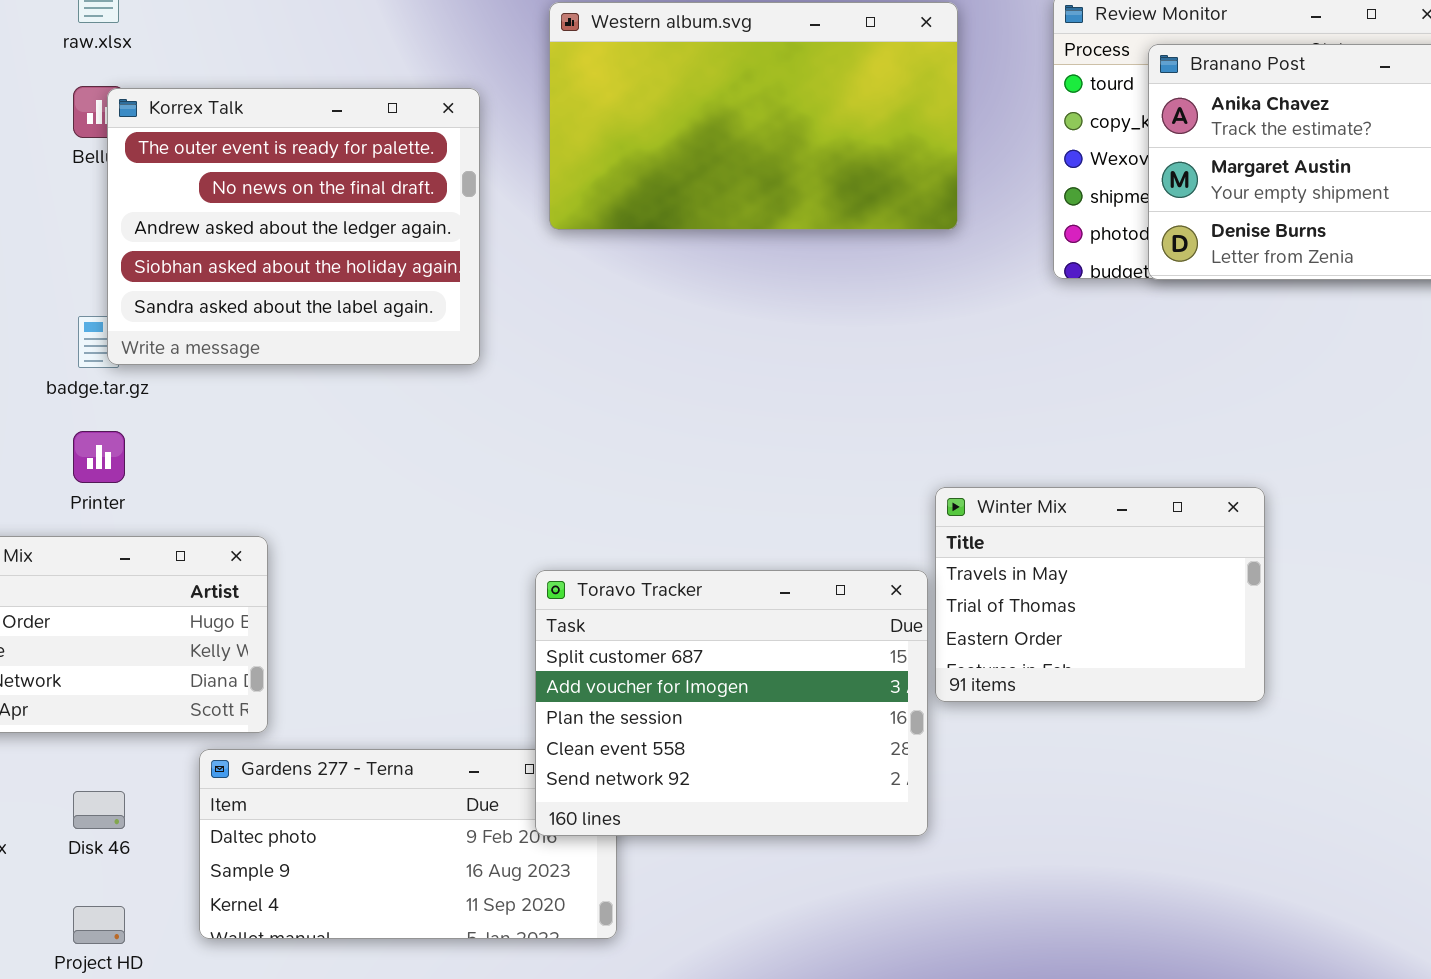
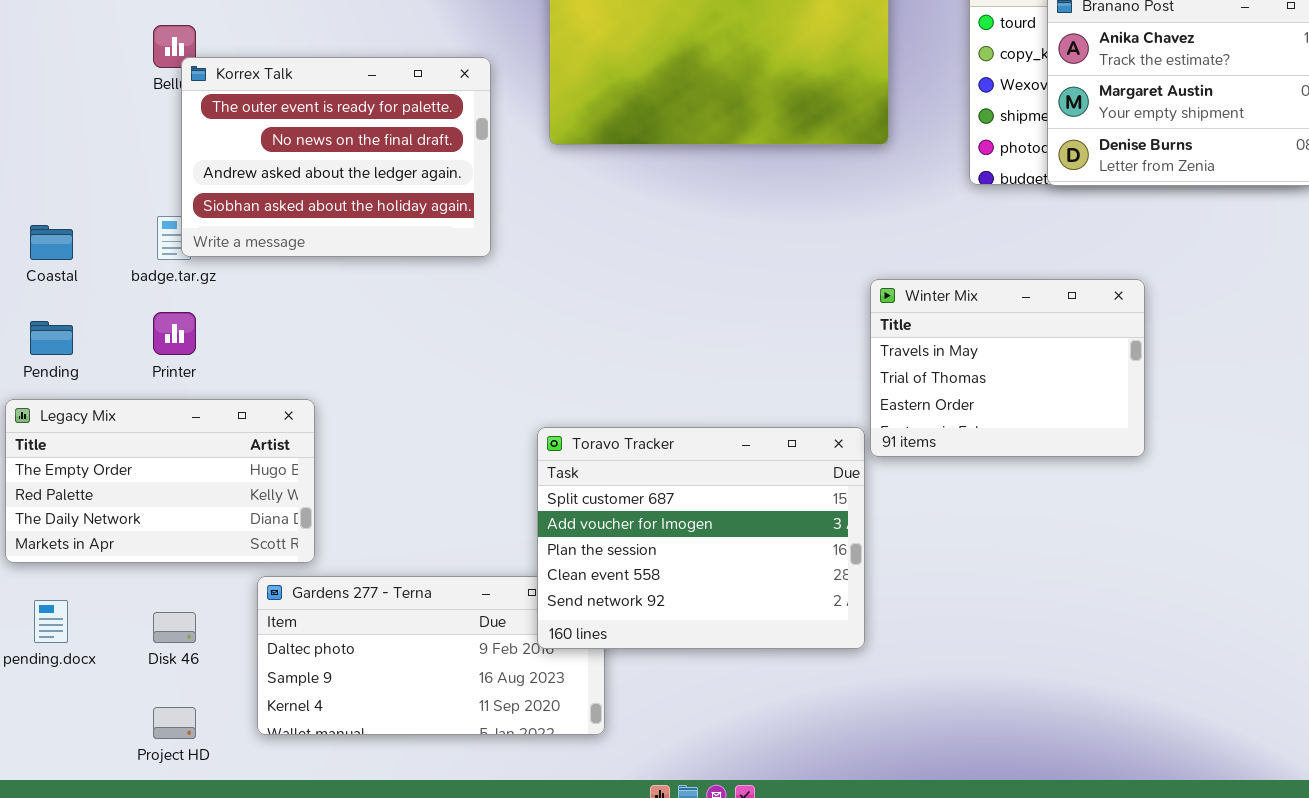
Korrex Talk: [107,88,480,365] -> [181,57,491,257], resized
Winter Mix: [935,487,1265,702] -> [870,279,1145,457], moved

